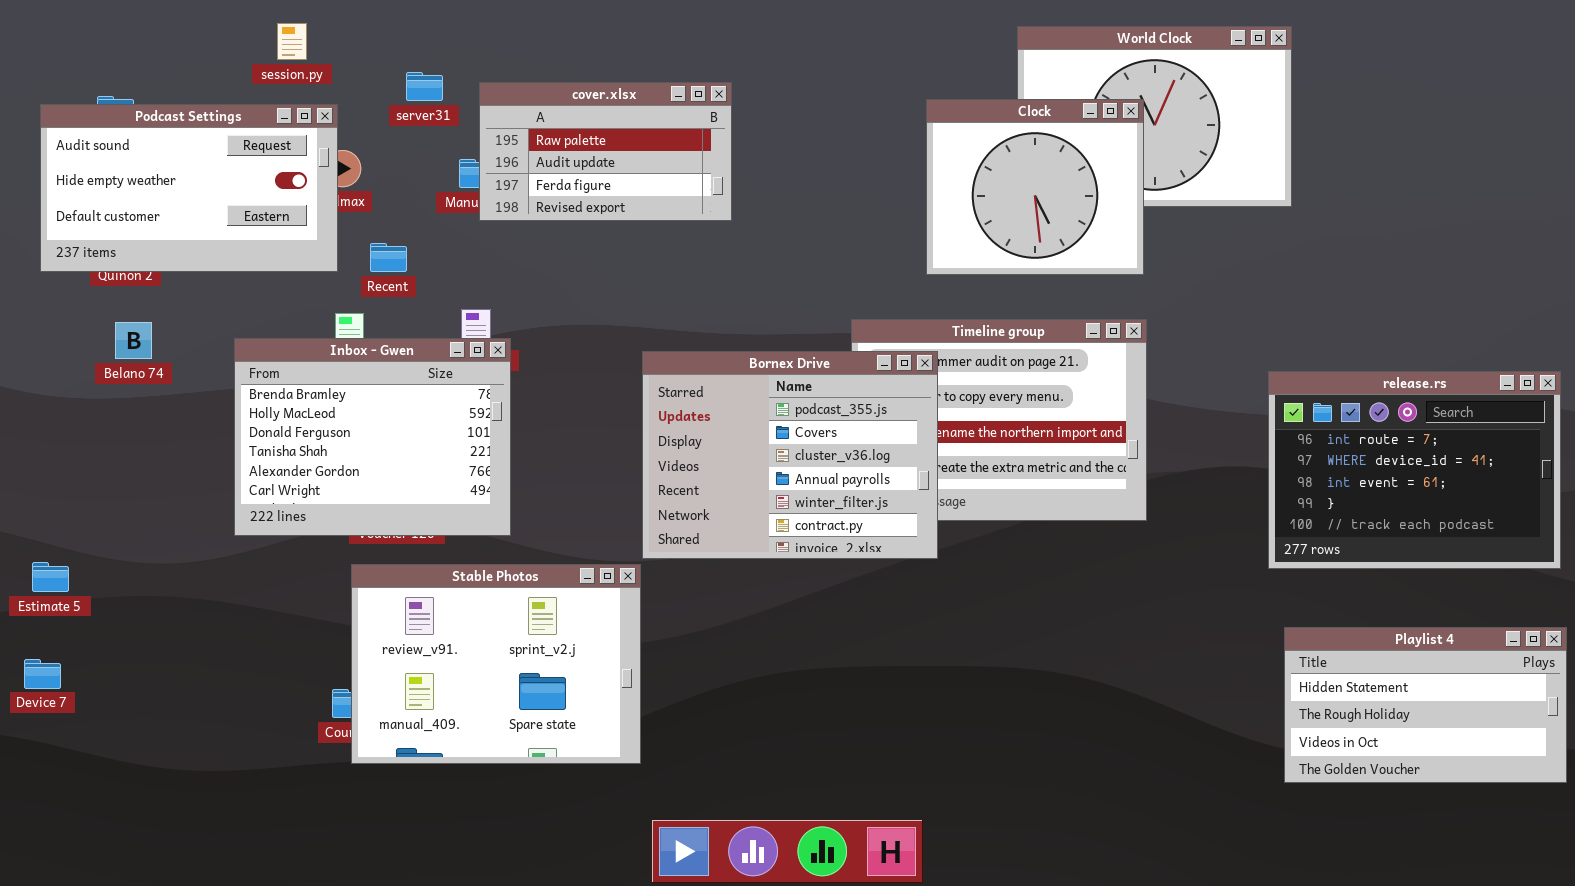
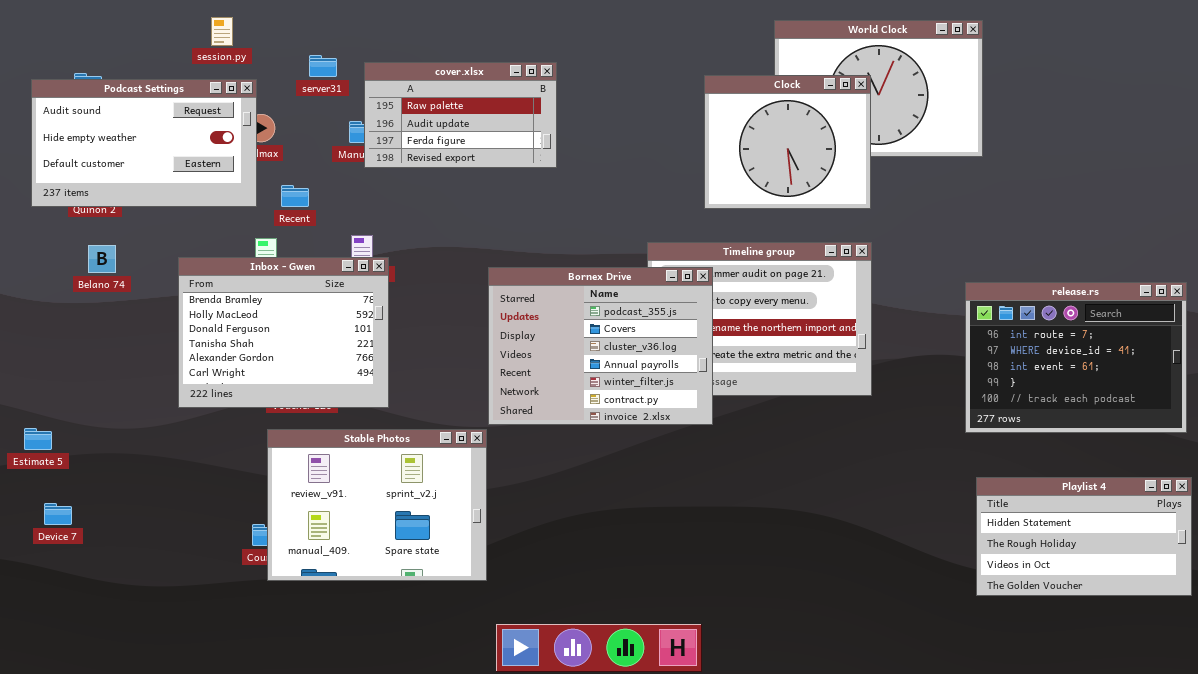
Device 7: [24,659,61,689] -> [44,503,72,525], moved

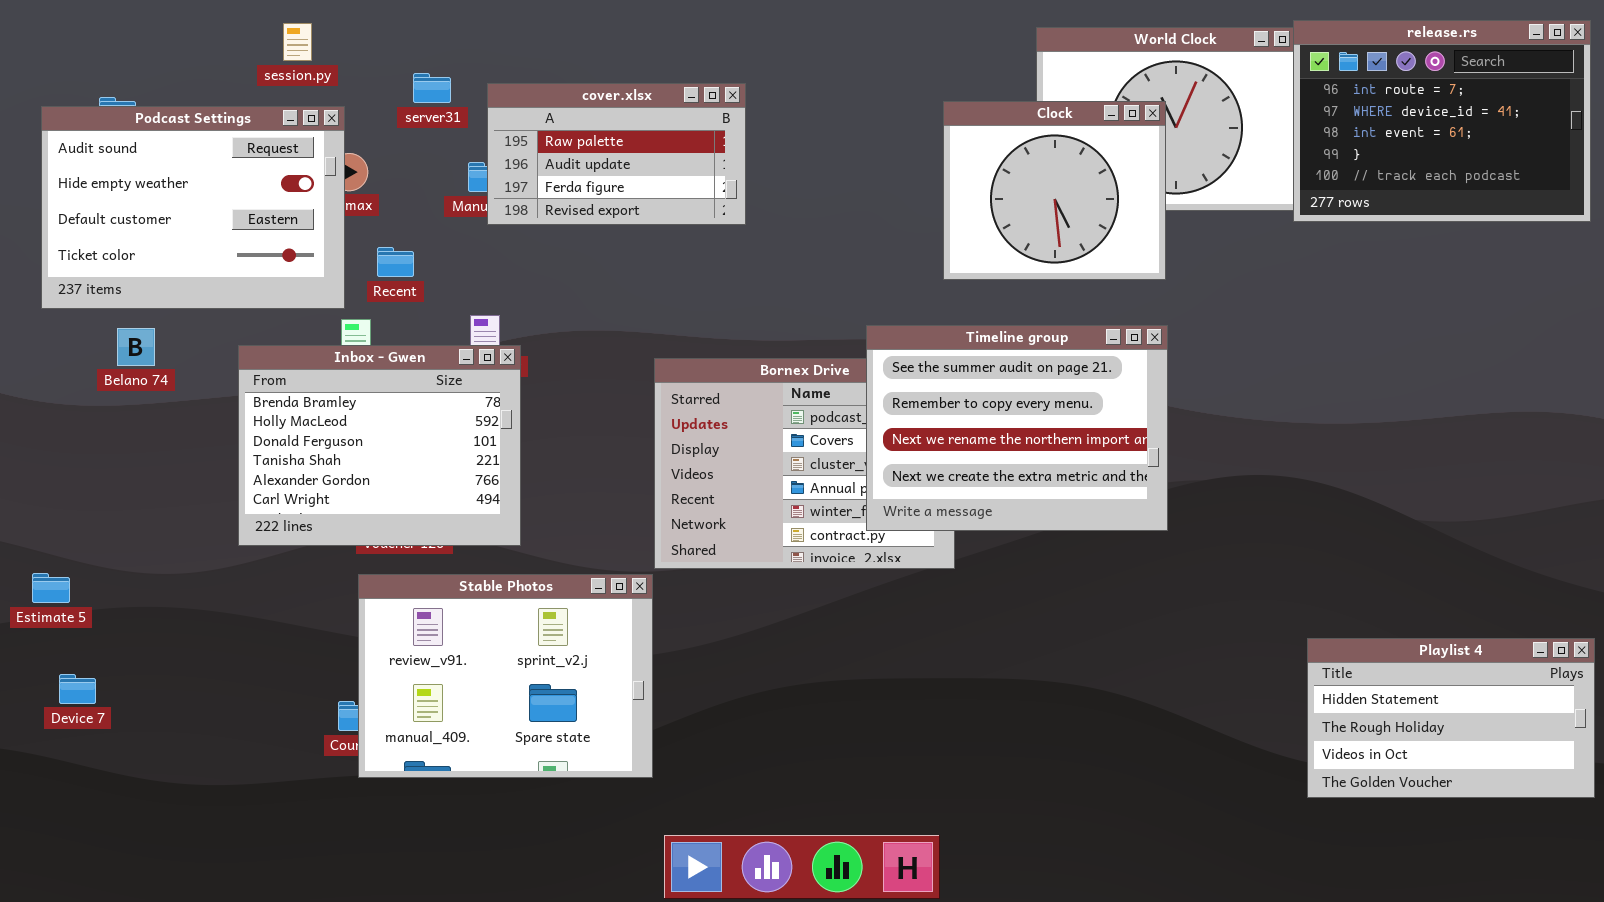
Podcast Settings: [31,79,257,207] -> [41,106,345,309], resized
Timeline group: [647,242,872,396] -> [866,325,1168,531], raised
release.rs: [965,282,1187,433] -> [1293,20,1591,222], moved

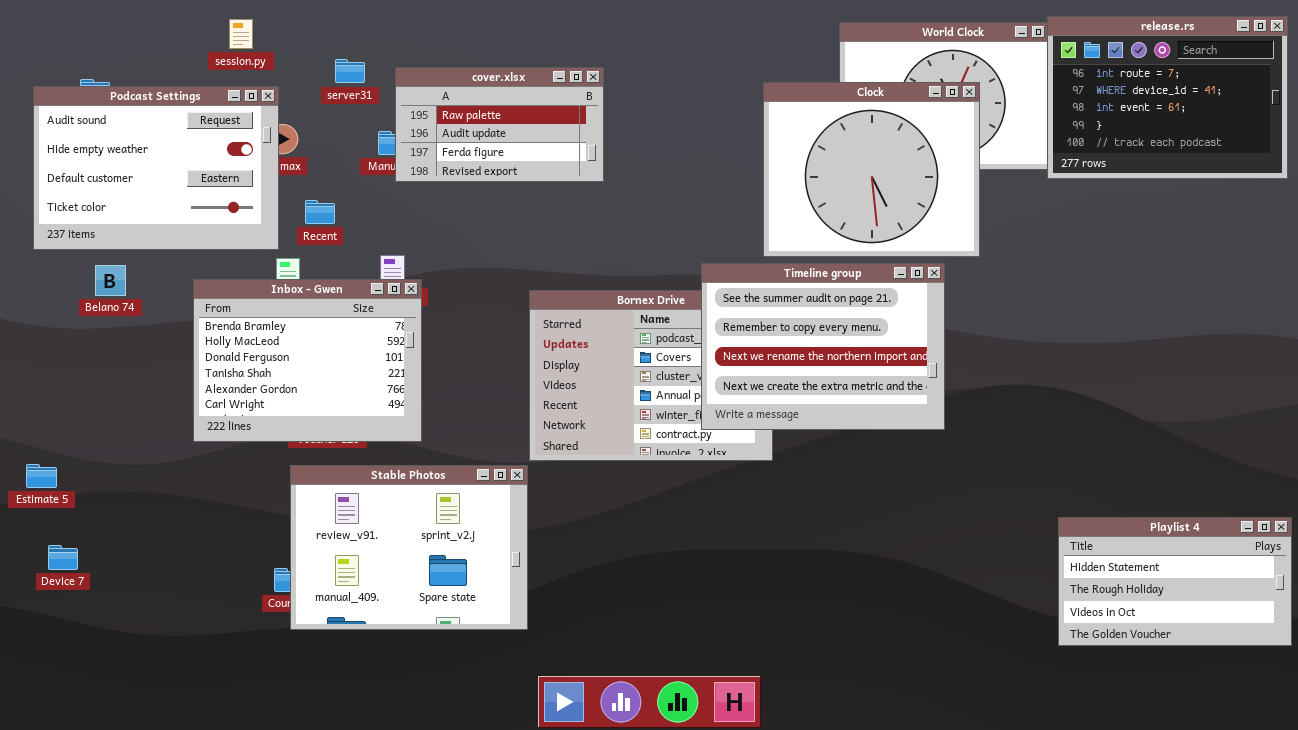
Clock: [943,101,1166,280] -> [763,82,980,257], resized

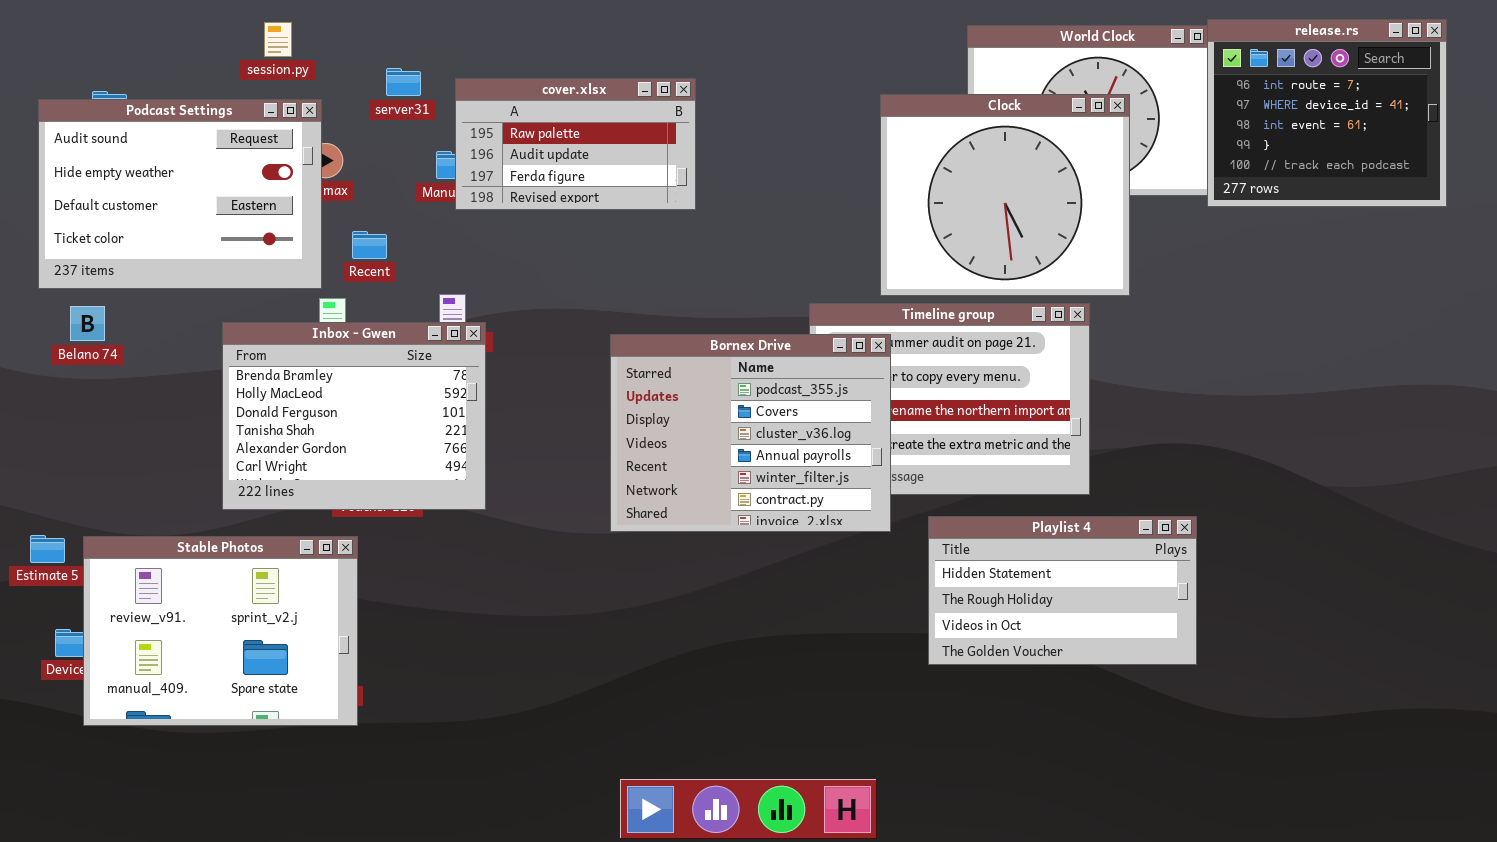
release.rs: [1047,16,1288,179] -> [1207,19,1447,207], resized
Belano 74: [95,265,126,296] -> [70,306,105,341], moved
Bornex Drive: [529,290,773,461] -> [610,334,891,532], raised
Stable Photos: [290,465,528,630] -> [83,536,358,726], moved
Playlist 4: [1058,517,1292,646] -> [928,516,1197,665], moved

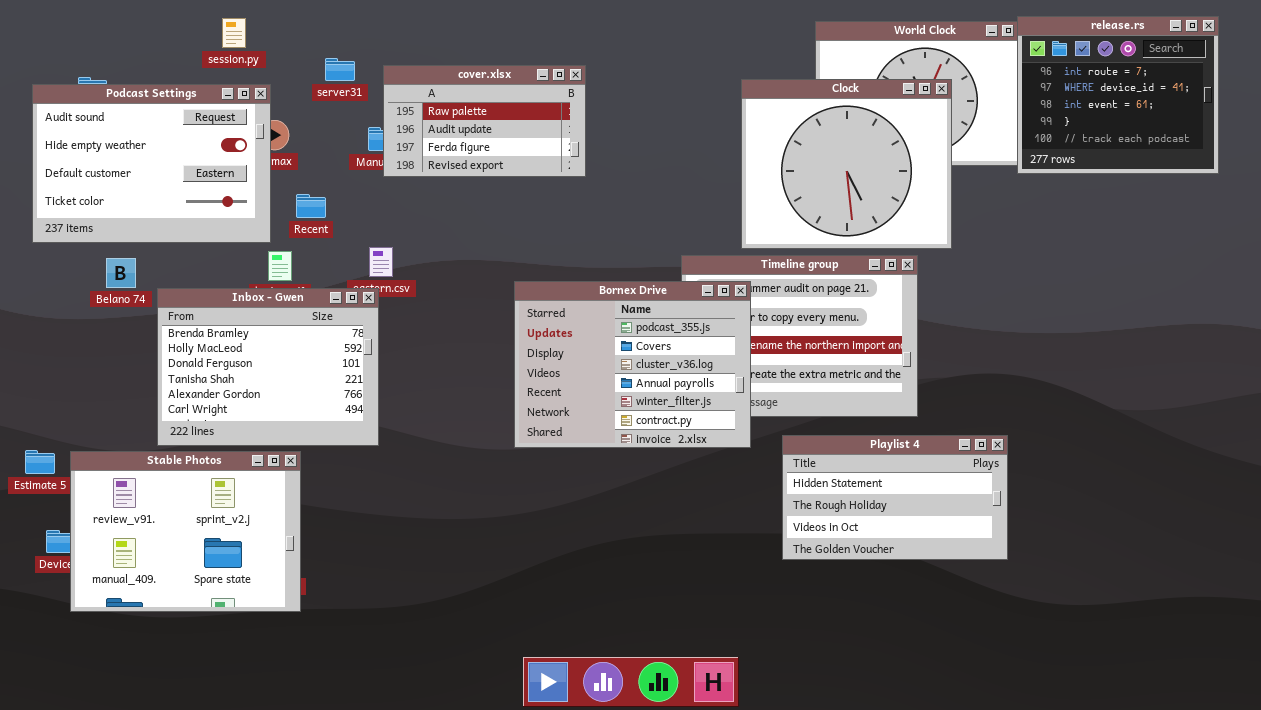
Belano 74: [70,306,105,341] -> [106,258,136,288], moved
Inbox - Gwen: [222,322,486,510] -> [157,288,379,446], moved

